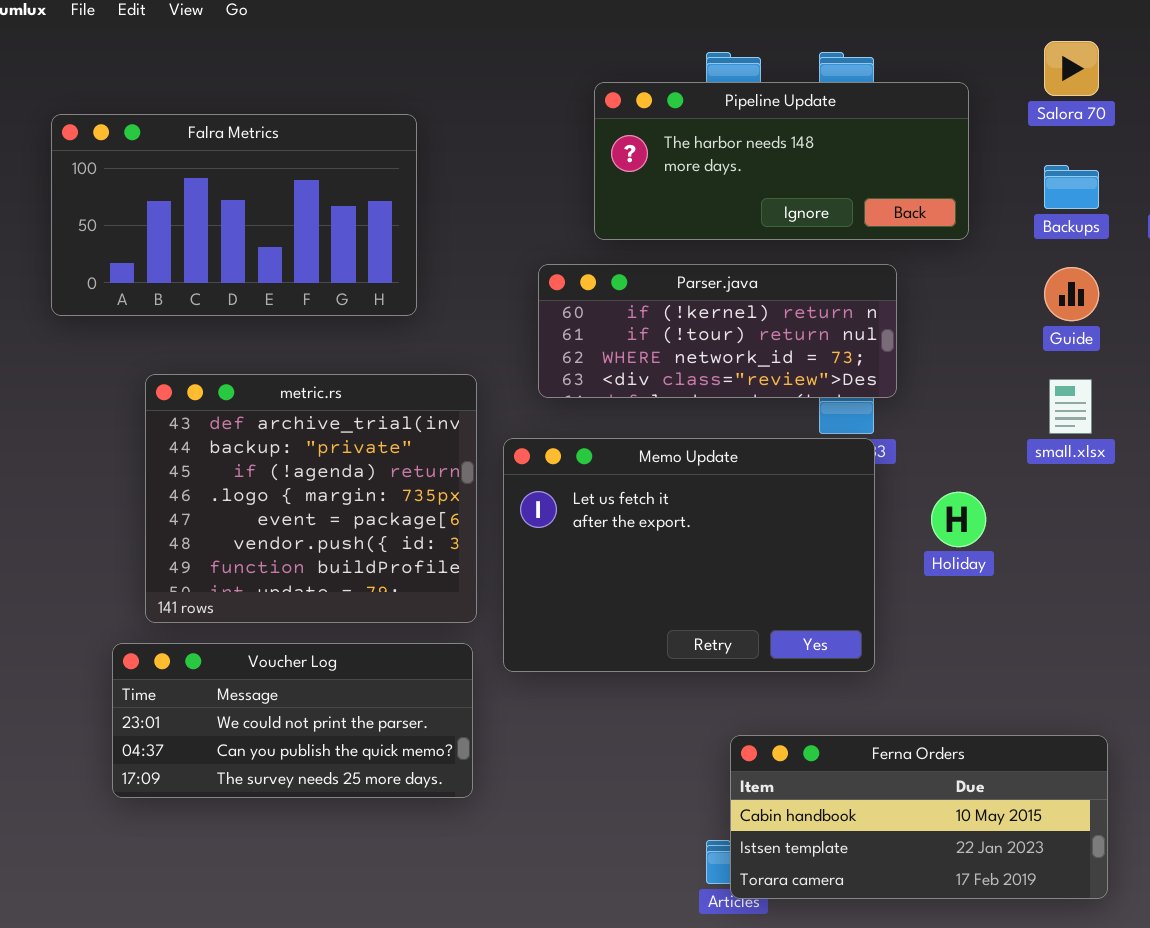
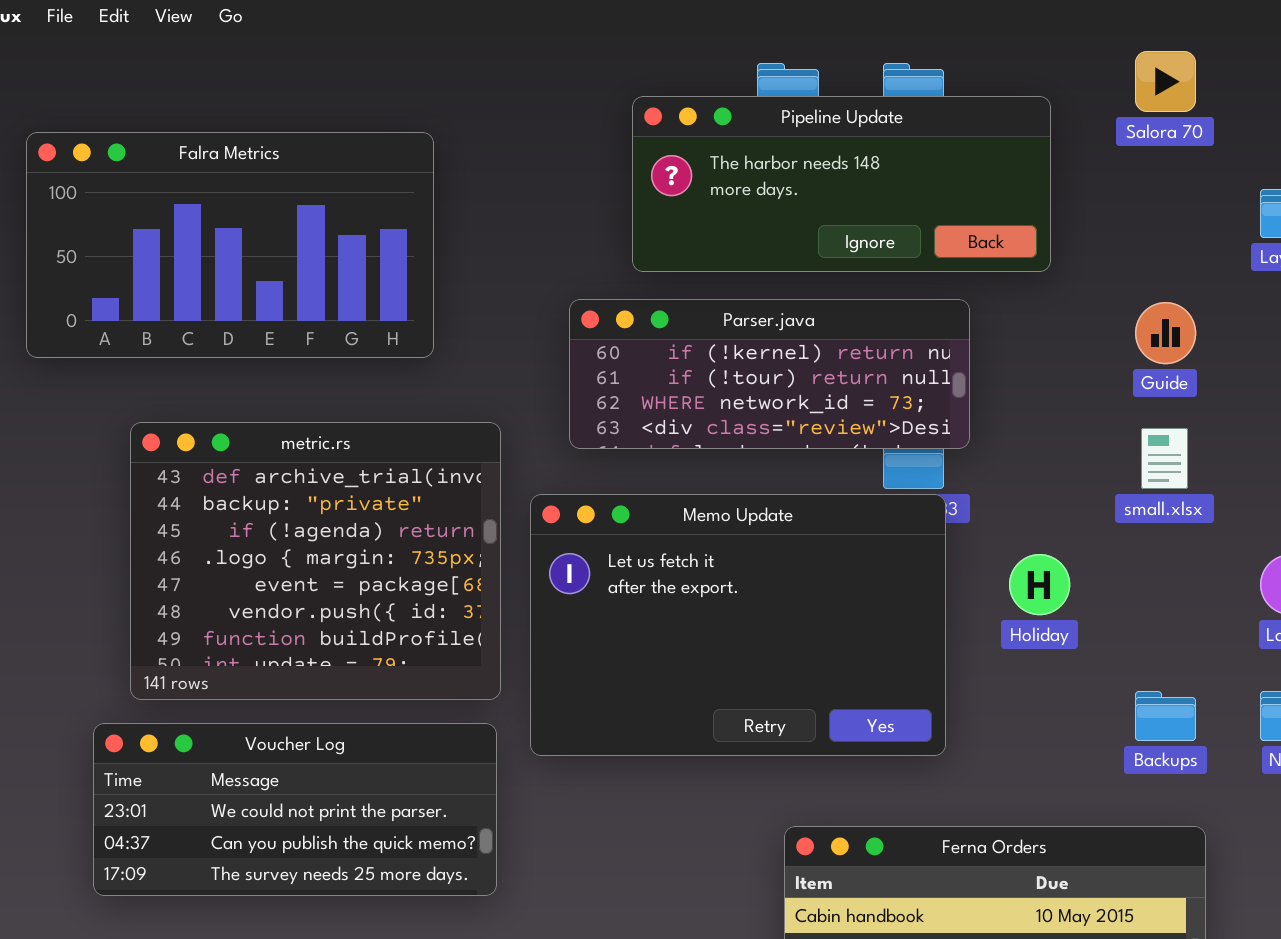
Backups: [1044,165,1099,209] -> [1135,691,1196,741], moved

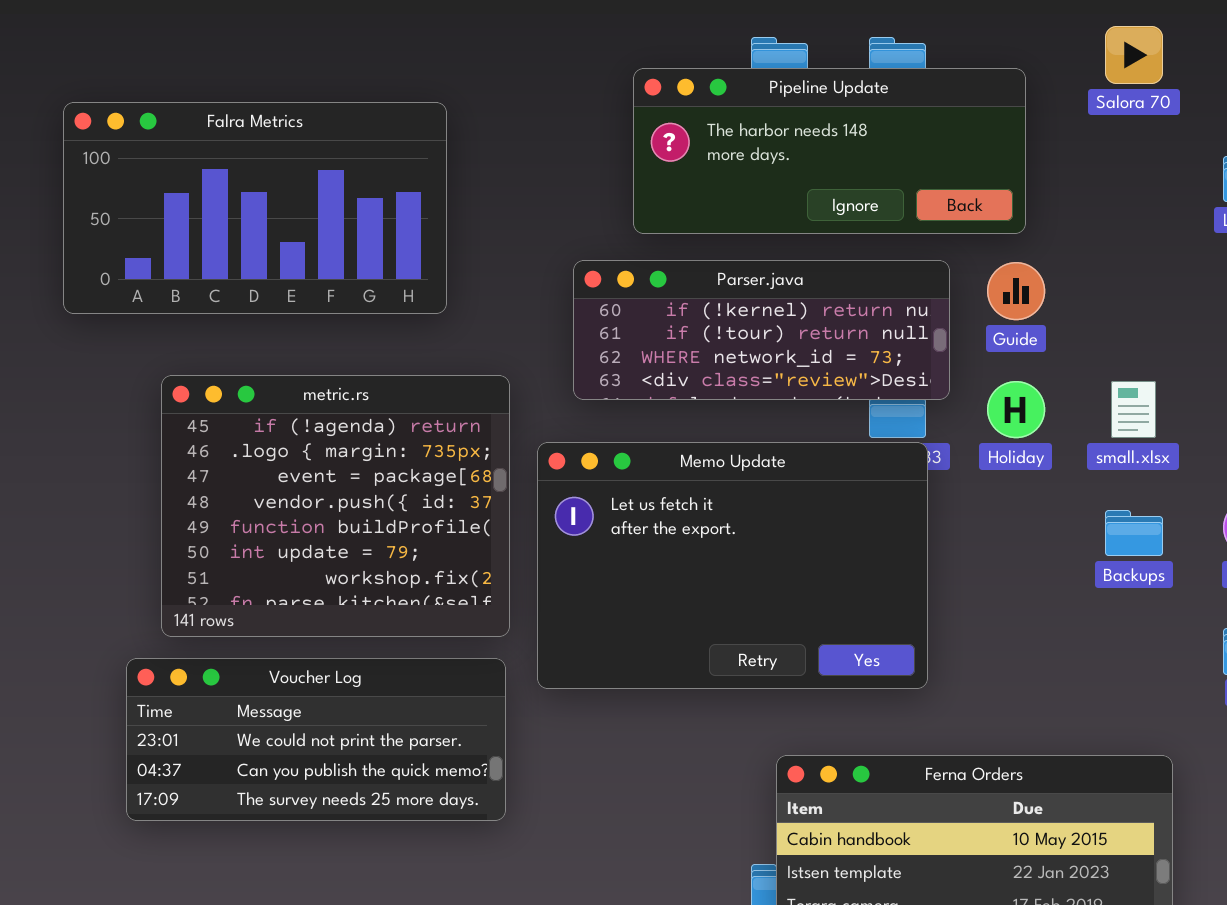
Guide: [1135,302,1196,364] -> [987,262,1045,320], moved
metric.rs: [130,422,501,700] -> [161,375,510,637], scrolled down 2 rows
Holiday: [1009,554,1070,615] -> [987,381,1045,438], moved
Backups: [1135,691,1196,741] -> [1105,510,1163,556], moved

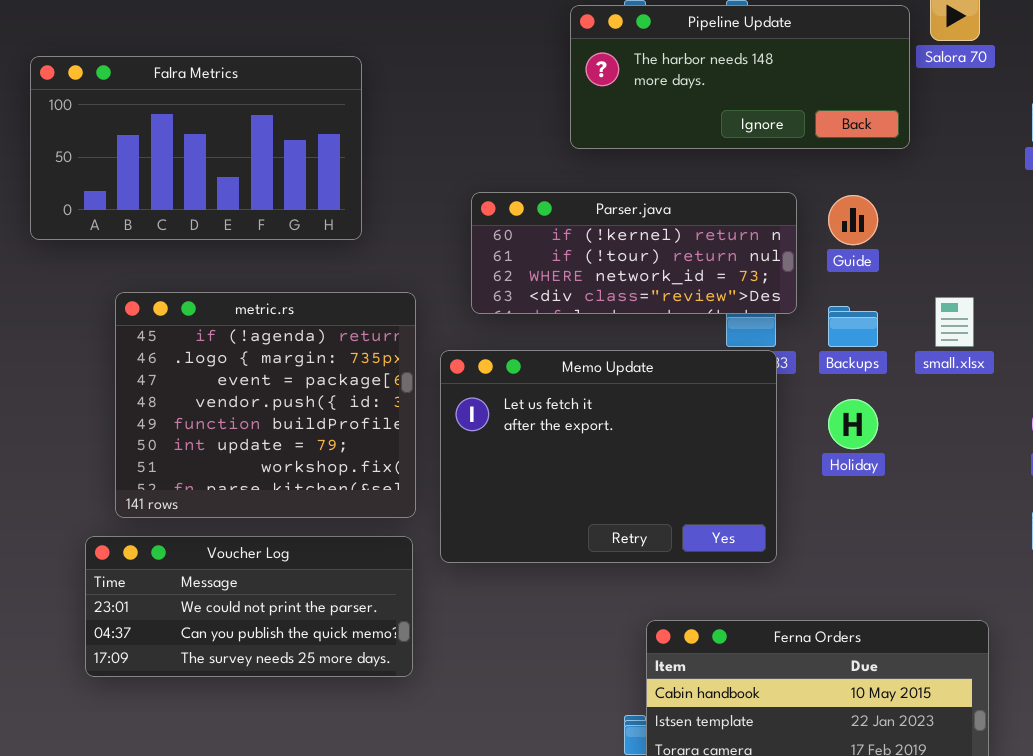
Pipeline Update: [633,68,1026,234] -> [570,5,910,149], moved
Holiday: [987,381,1045,438] -> [828,399,878,449], moved
Backups: [1105,510,1163,556] -> [828,306,878,347], moved

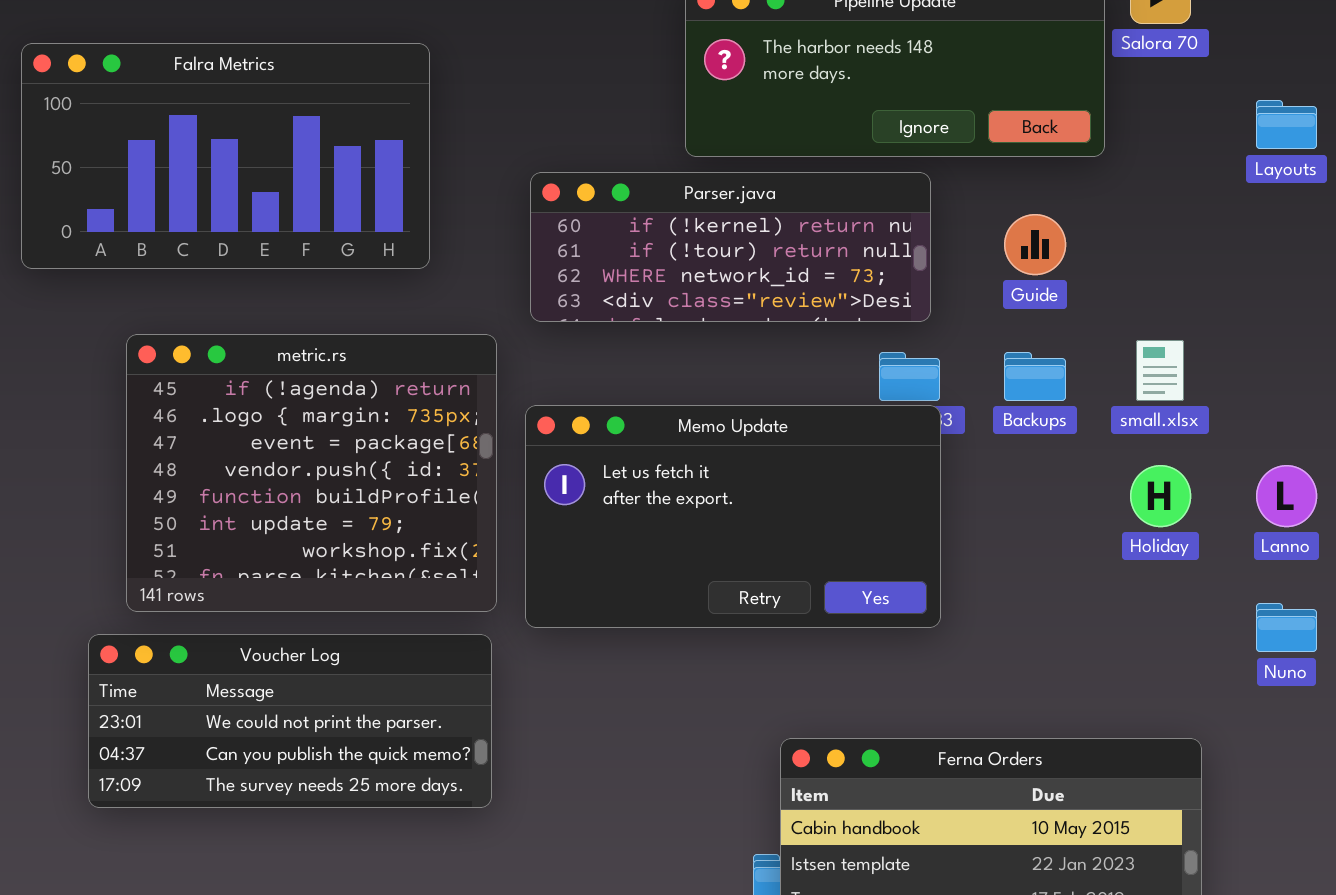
Parser.java: [471,192,797,314] -> [530,172,931,322], moved
Memo Update: [440,350,777,563] -> [525,405,941,628], resized
Holiday: [828,399,878,449] -> [1130,465,1191,527], moved

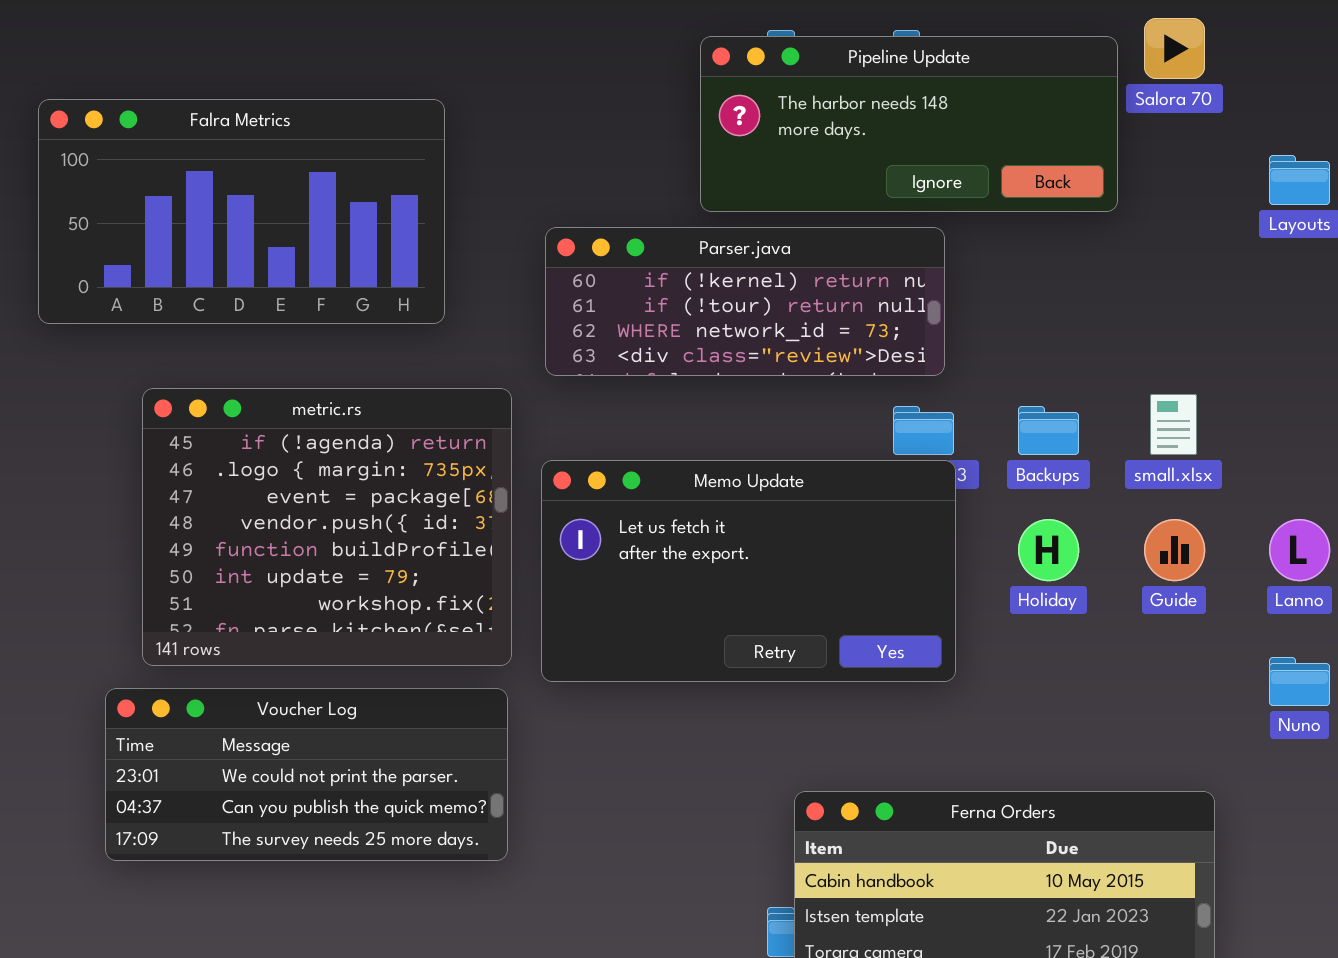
Guide: [1004,214,1066,275] -> [1144,519,1205,581], moved
Holiday: [1130,465,1191,527] -> [1018,519,1079,581], moved

